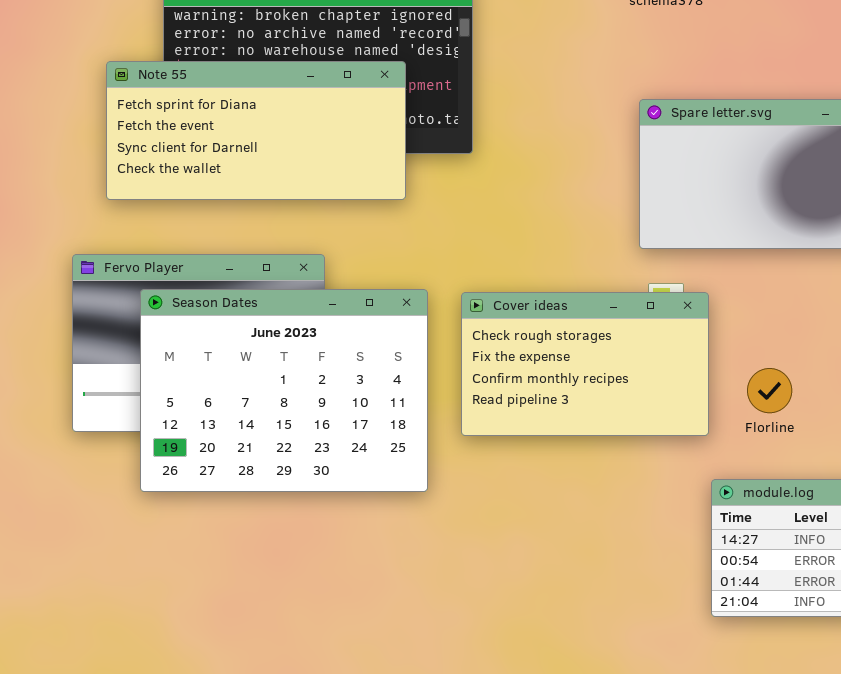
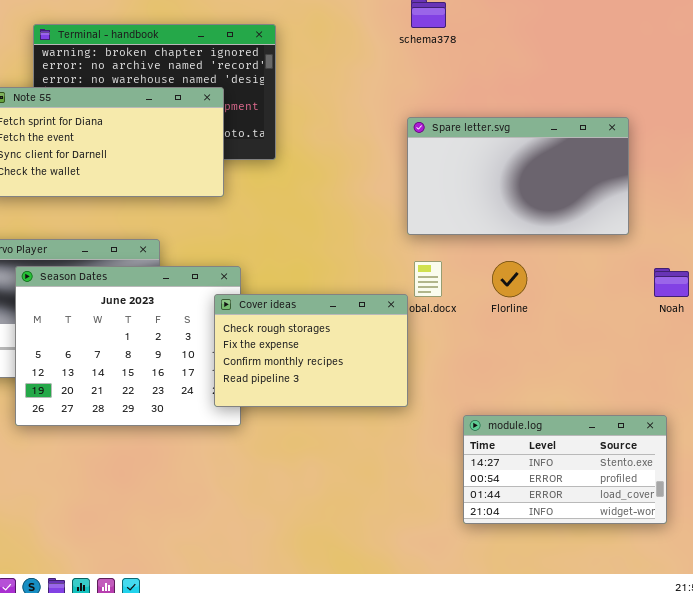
Cover ideas: [461,292,709,436] -> [214,294,408,407], moved
Florline: [747,368,792,413] -> [492,261,527,297], moved

